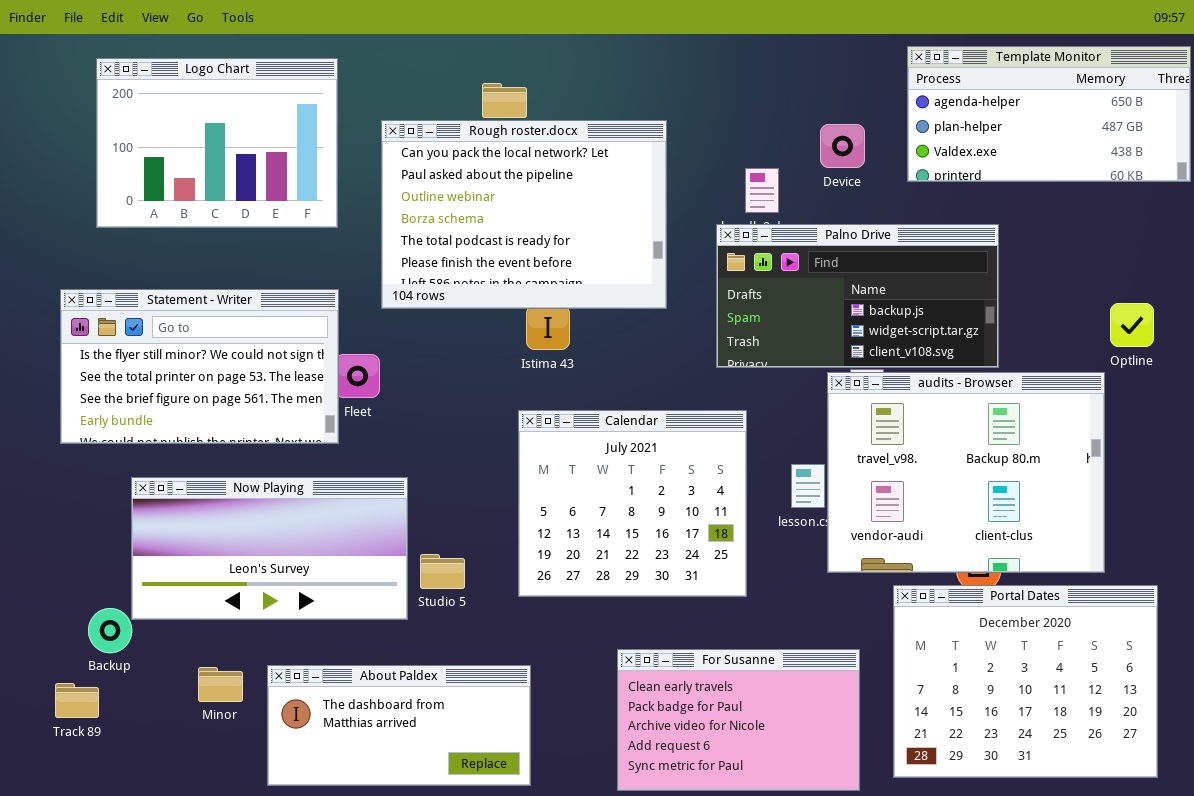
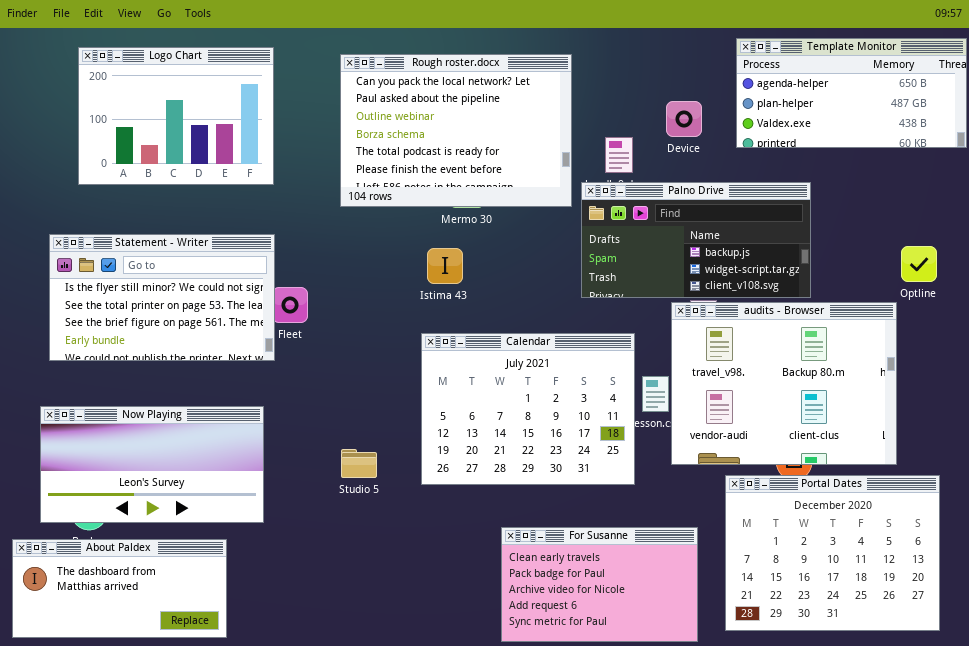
Rough roster.docx: [381,120,667,309] -> [340,54,572,207], moved
Calendar: [518,410,747,597] -> [421,333,635,485], resized
Now Playing: [131,477,408,620] -> [40,406,264,523], moved
About Paldex: [267,665,531,786] -> [12,539,227,638], moved

